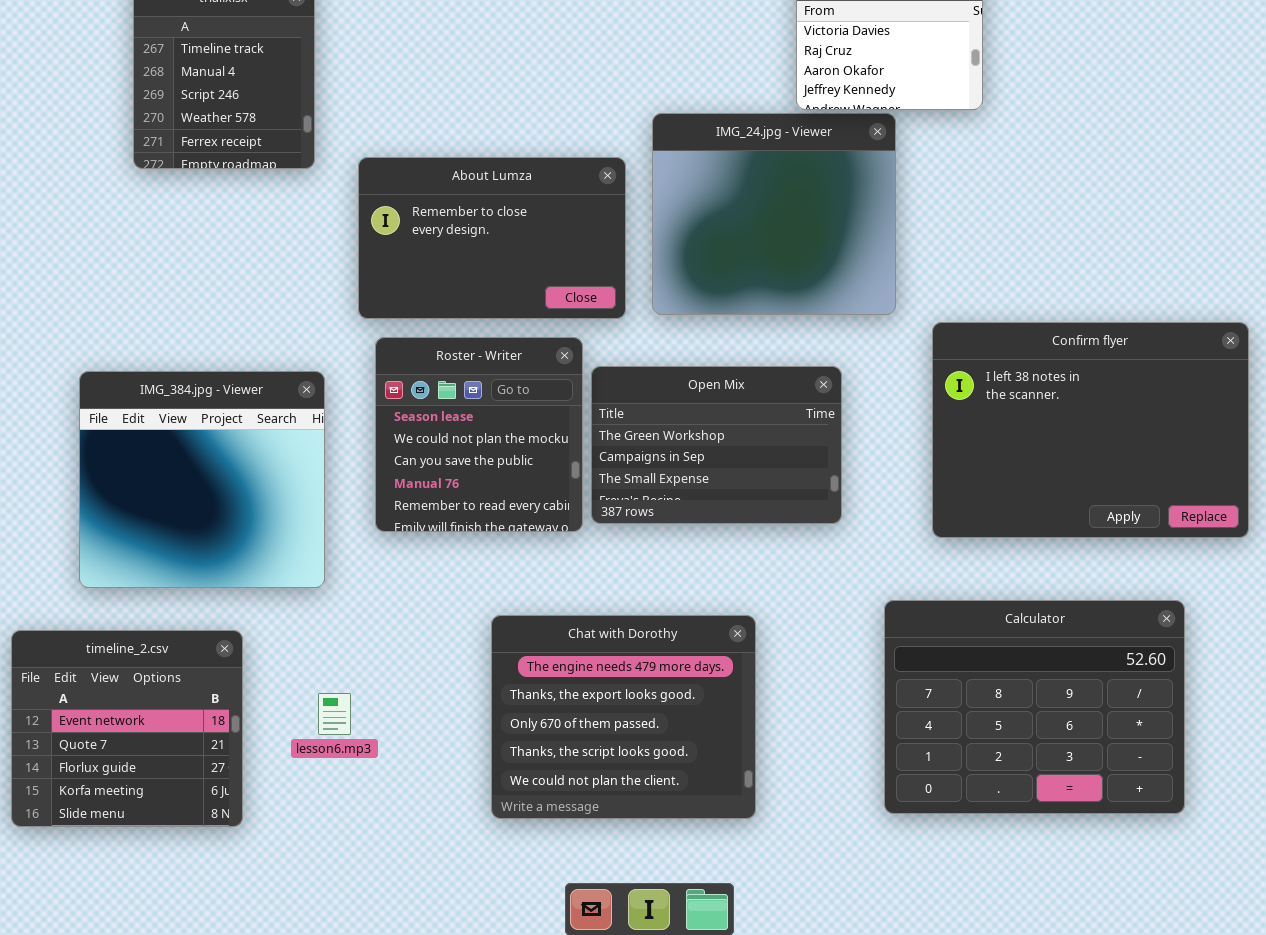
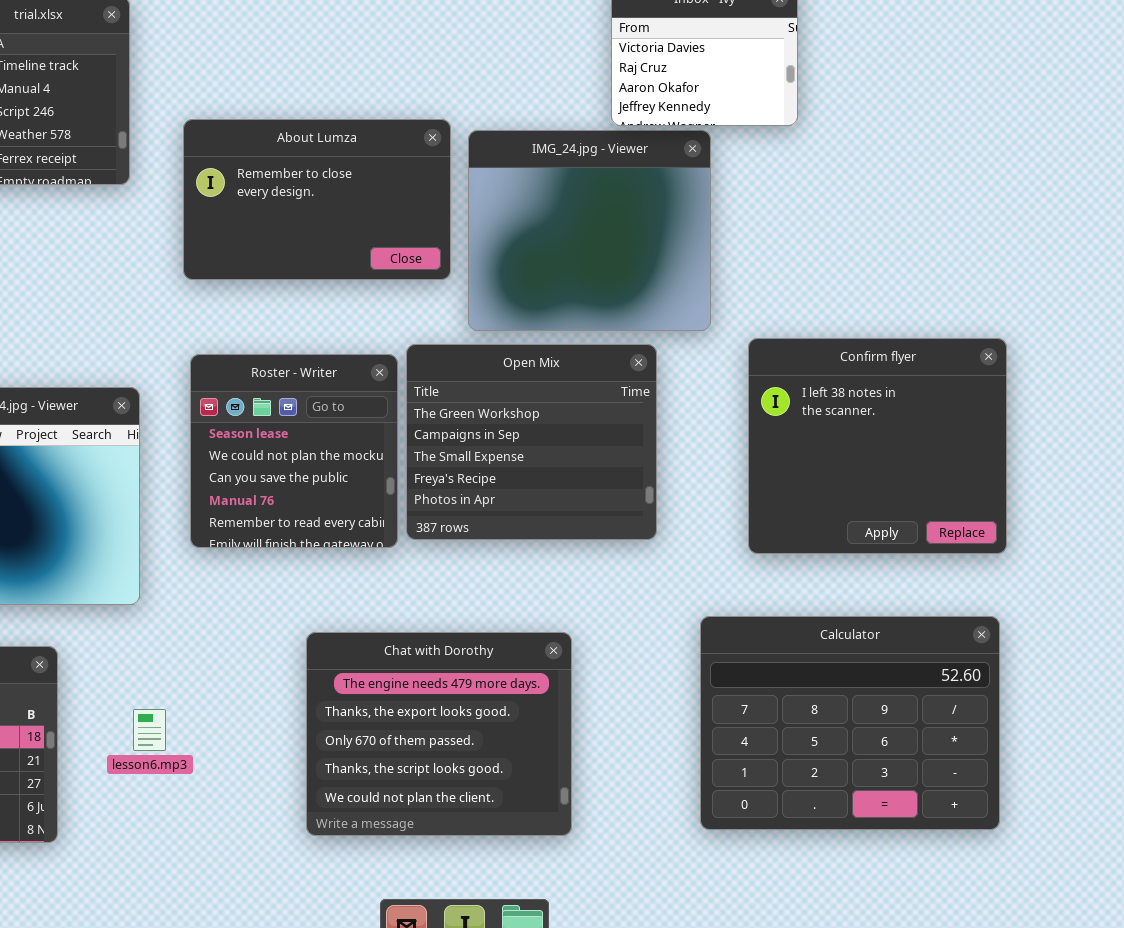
About Lumza: [358,157,626,319] -> [183,119,451,280], moved
Confirm flyer: [932,322,1249,538] -> [748,338,1007,554], resized
Open Mix: [591,366,842,524] -> [406,344,657,540], resized

